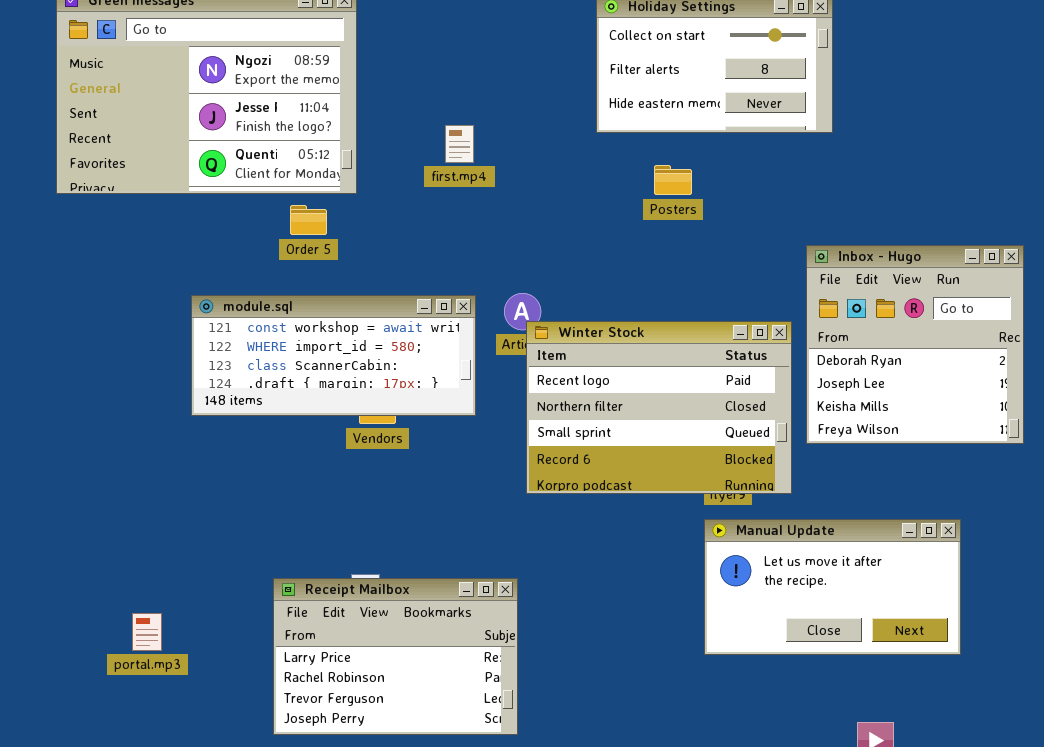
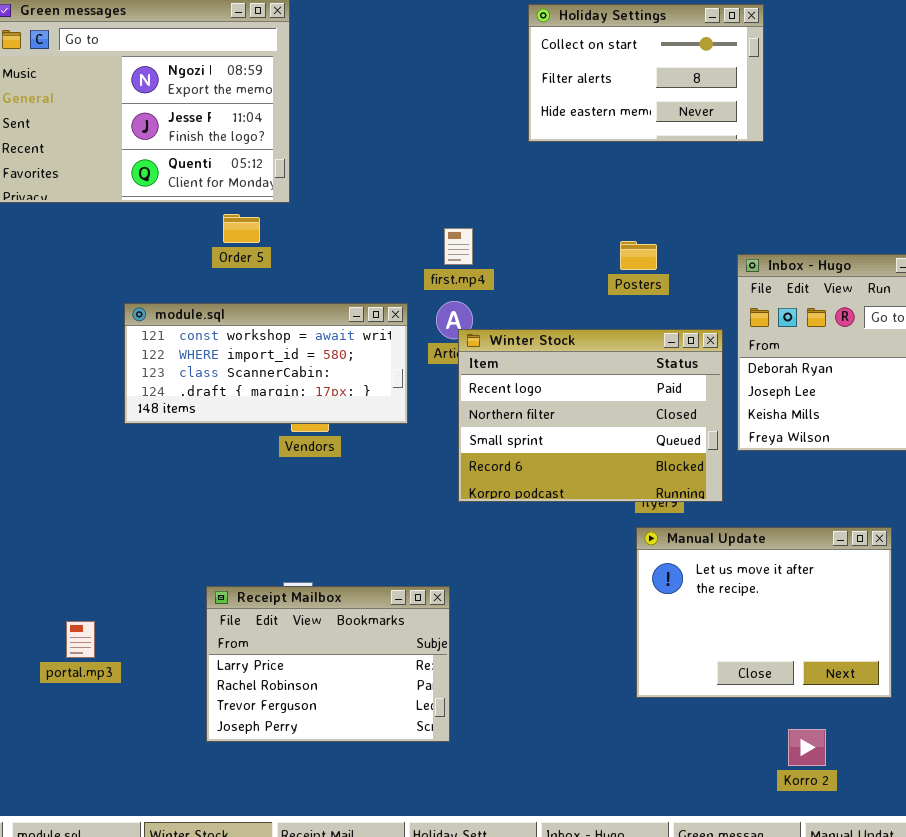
first.mp4: [445,125,474,163] -> [444,228,473,265], moved
Posters: [654,165,692,195] -> [620,241,657,270], moved
Manual Update: [704,519,961,655] -> [636,527,892,698], resized

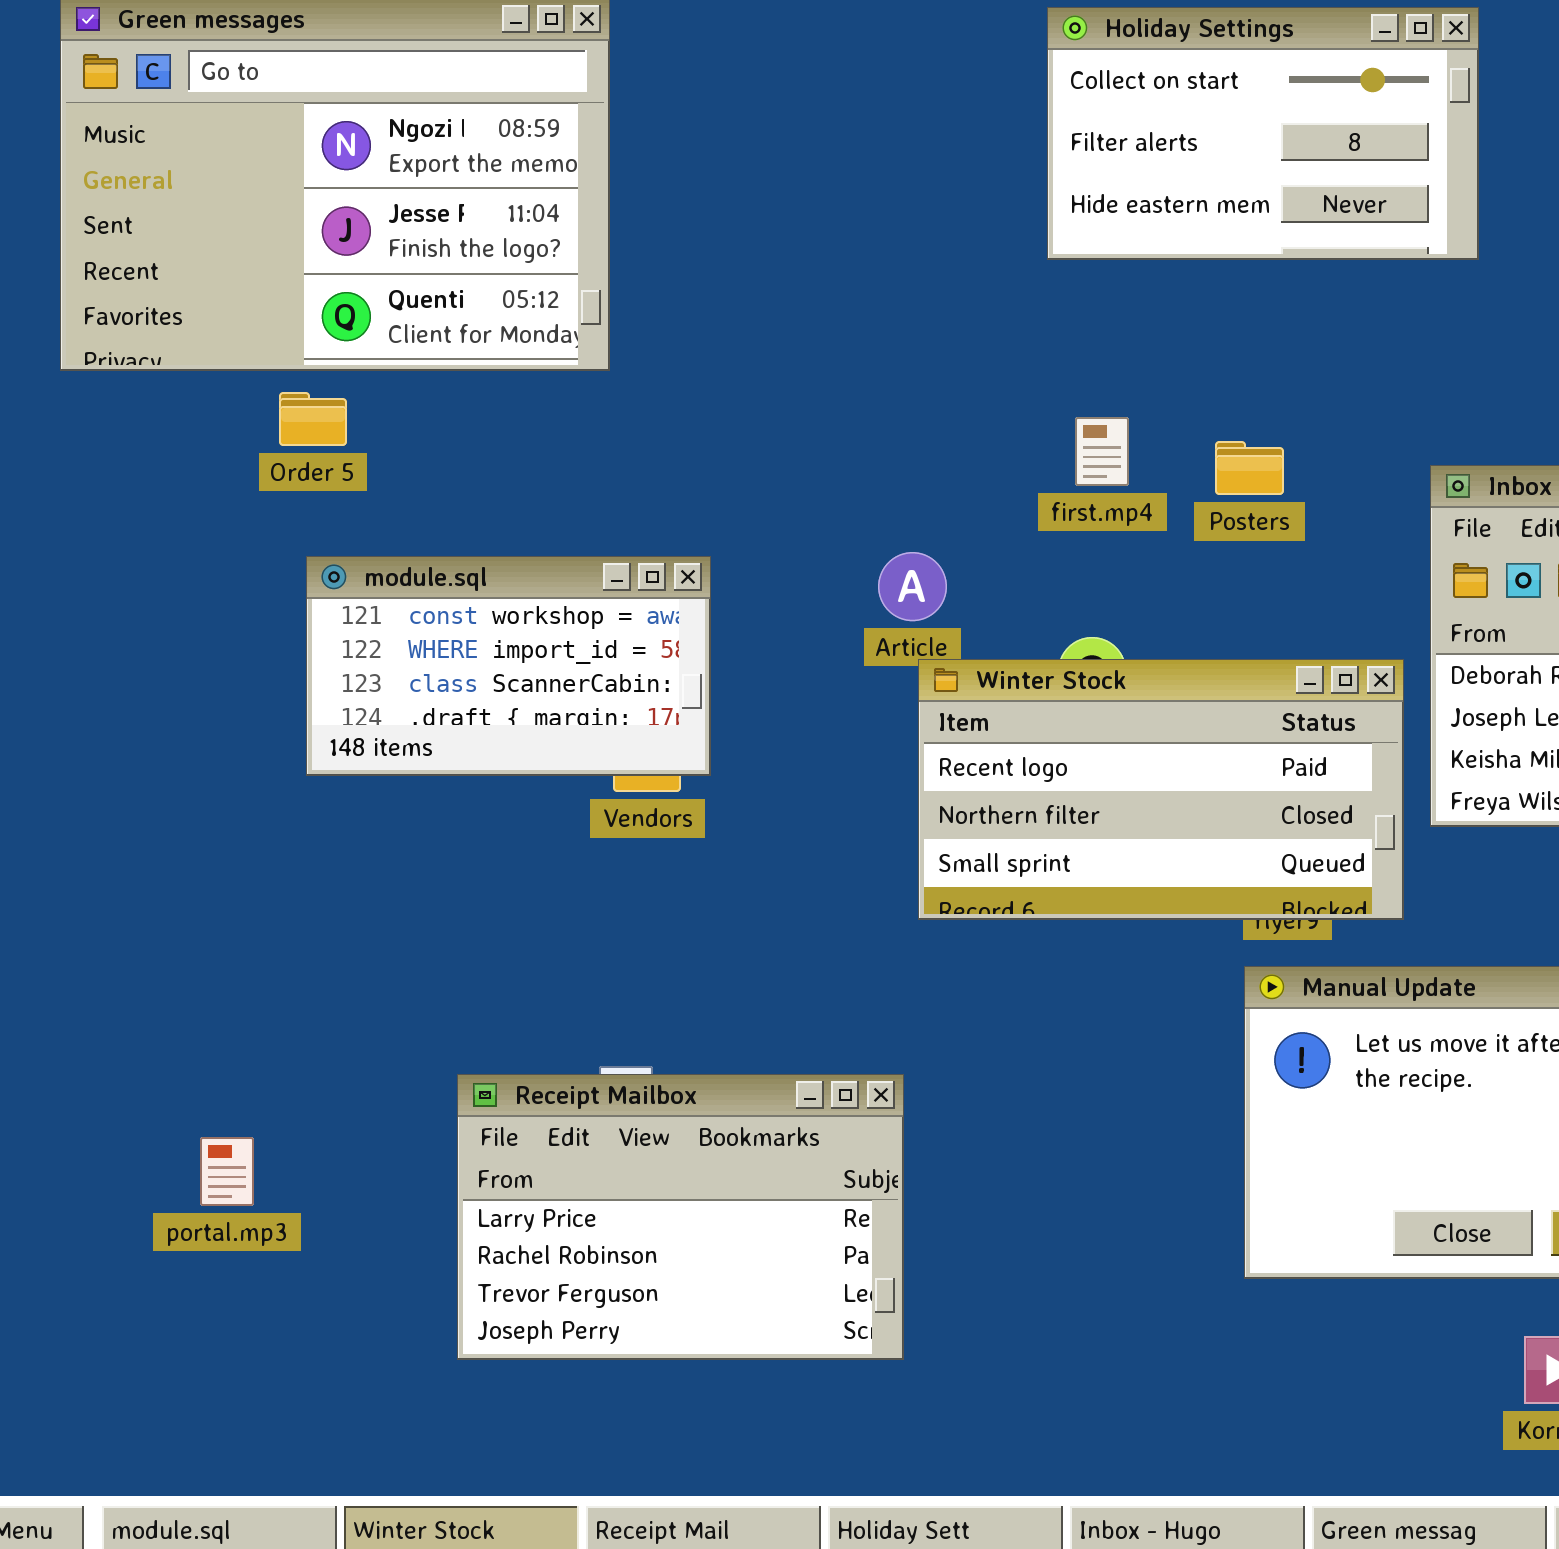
Order 5: [223,214,260,243] -> [279,392,347,446], moved
first.mp4: [444,228,473,265] -> [1075,417,1129,486], moved
module.sql: [124,303,408,424] -> [306,556,711,776], resized
Winter Stock: [458,329,723,502] -> [918,659,1404,920], resized

